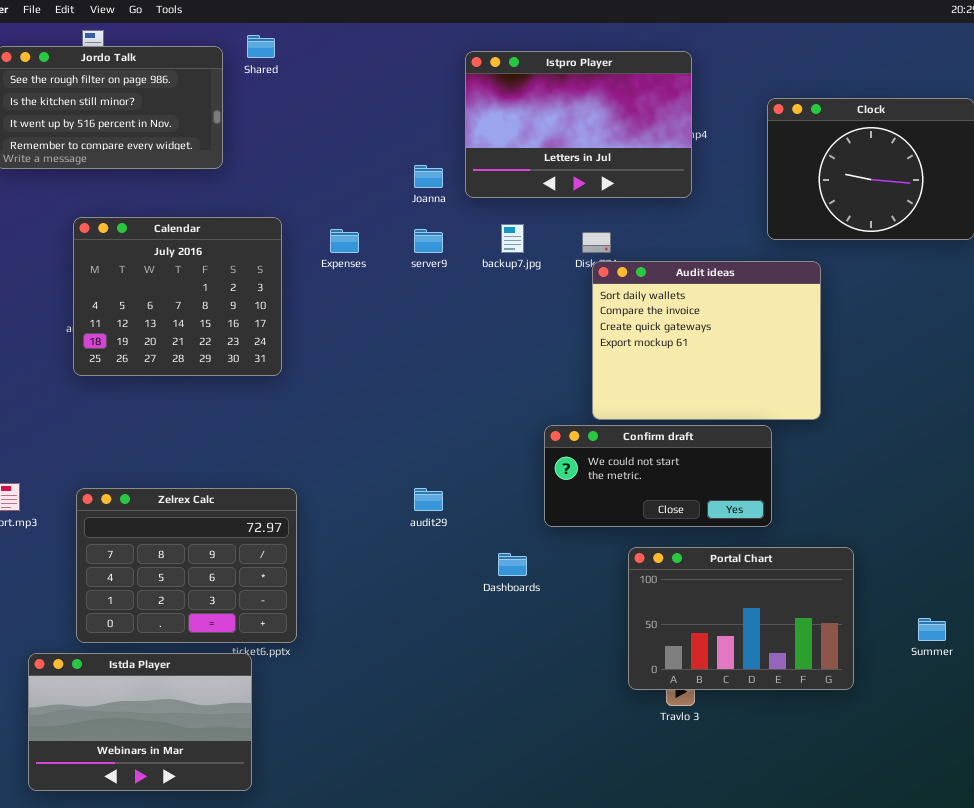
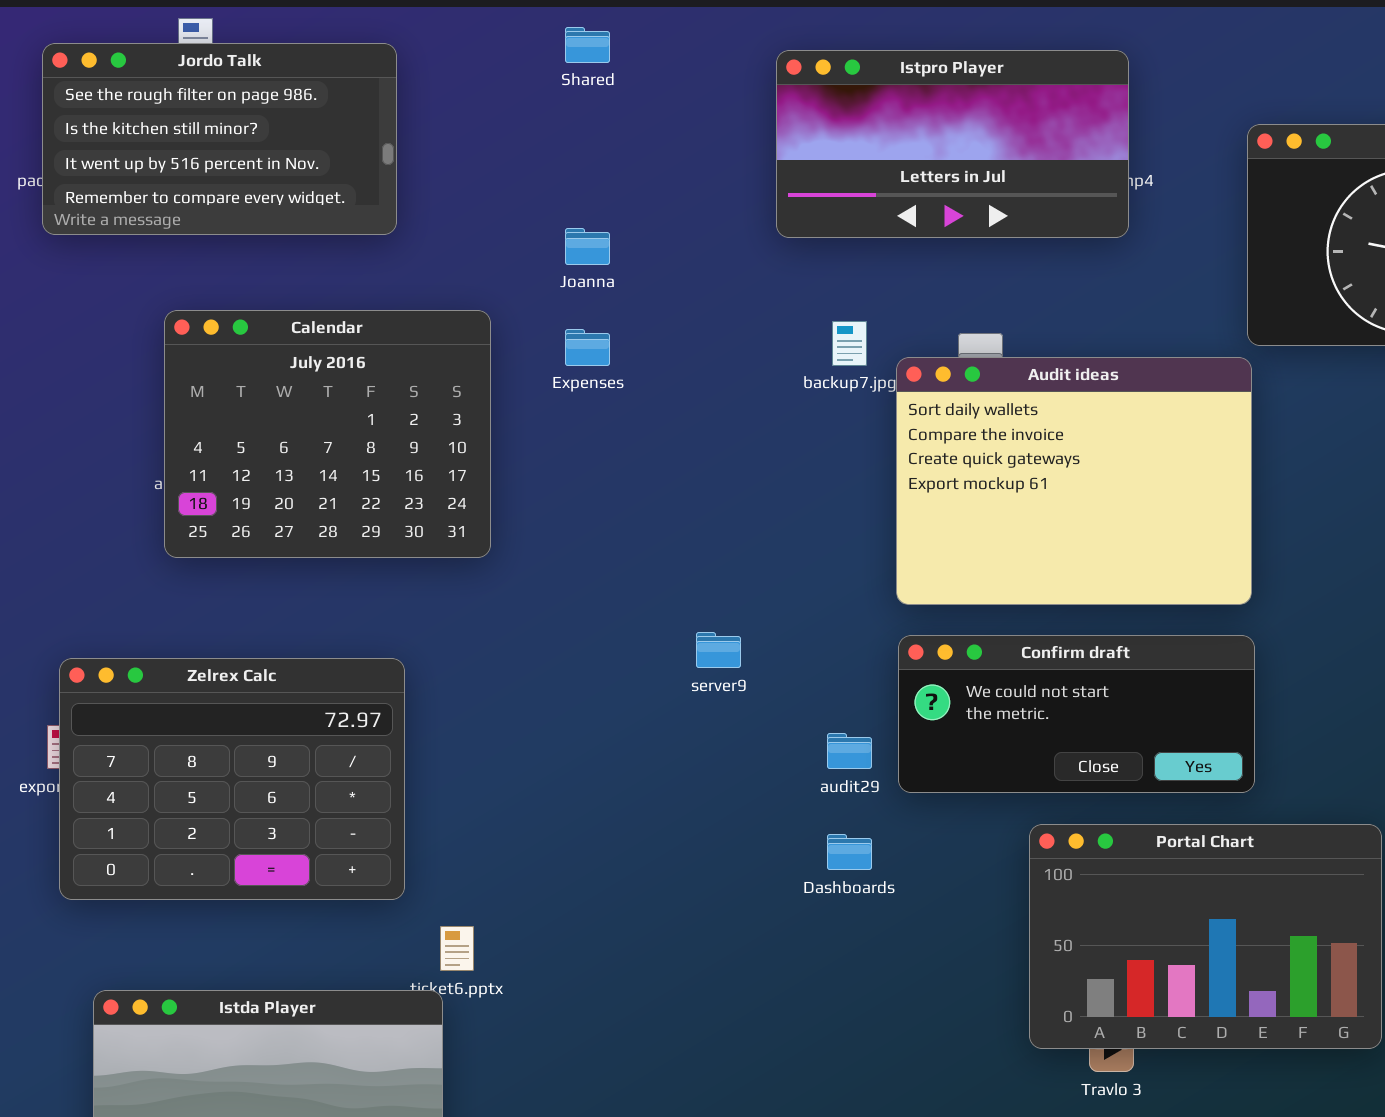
Shared: [247,35,275,58] -> [565,27,610,63], moved
Istpro Player: [465,51,692,198] -> [776,50,1129,238], resized
Joanna: [414,165,443,188] -> [565,228,610,265], moved
server9: [414,229,443,253] -> [696,632,741,668], moved
Audit ideas: [592,261,821,420] -> [896,357,1252,605], moved
Zelrex Calc: [76,488,297,643] -> [59,658,405,900], moved
audit29: [414,488,443,511] -> [827,733,872,769], moved

